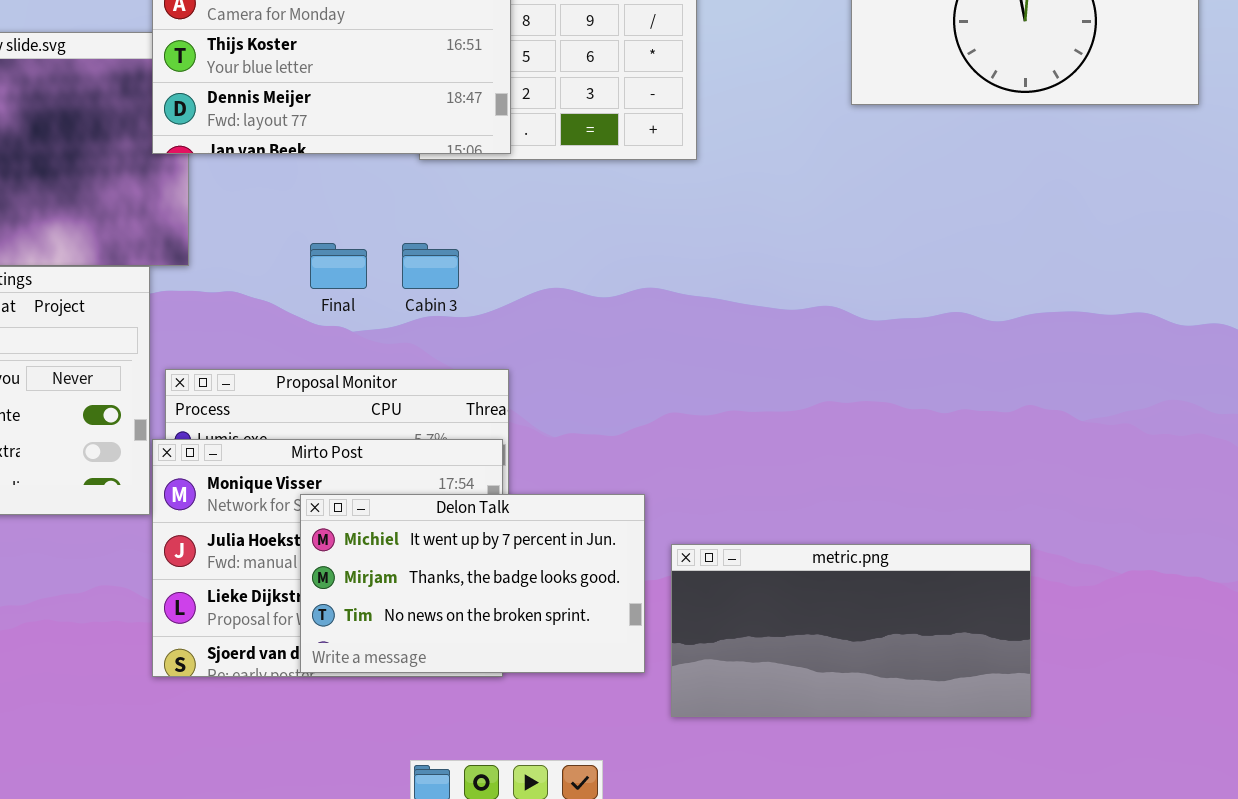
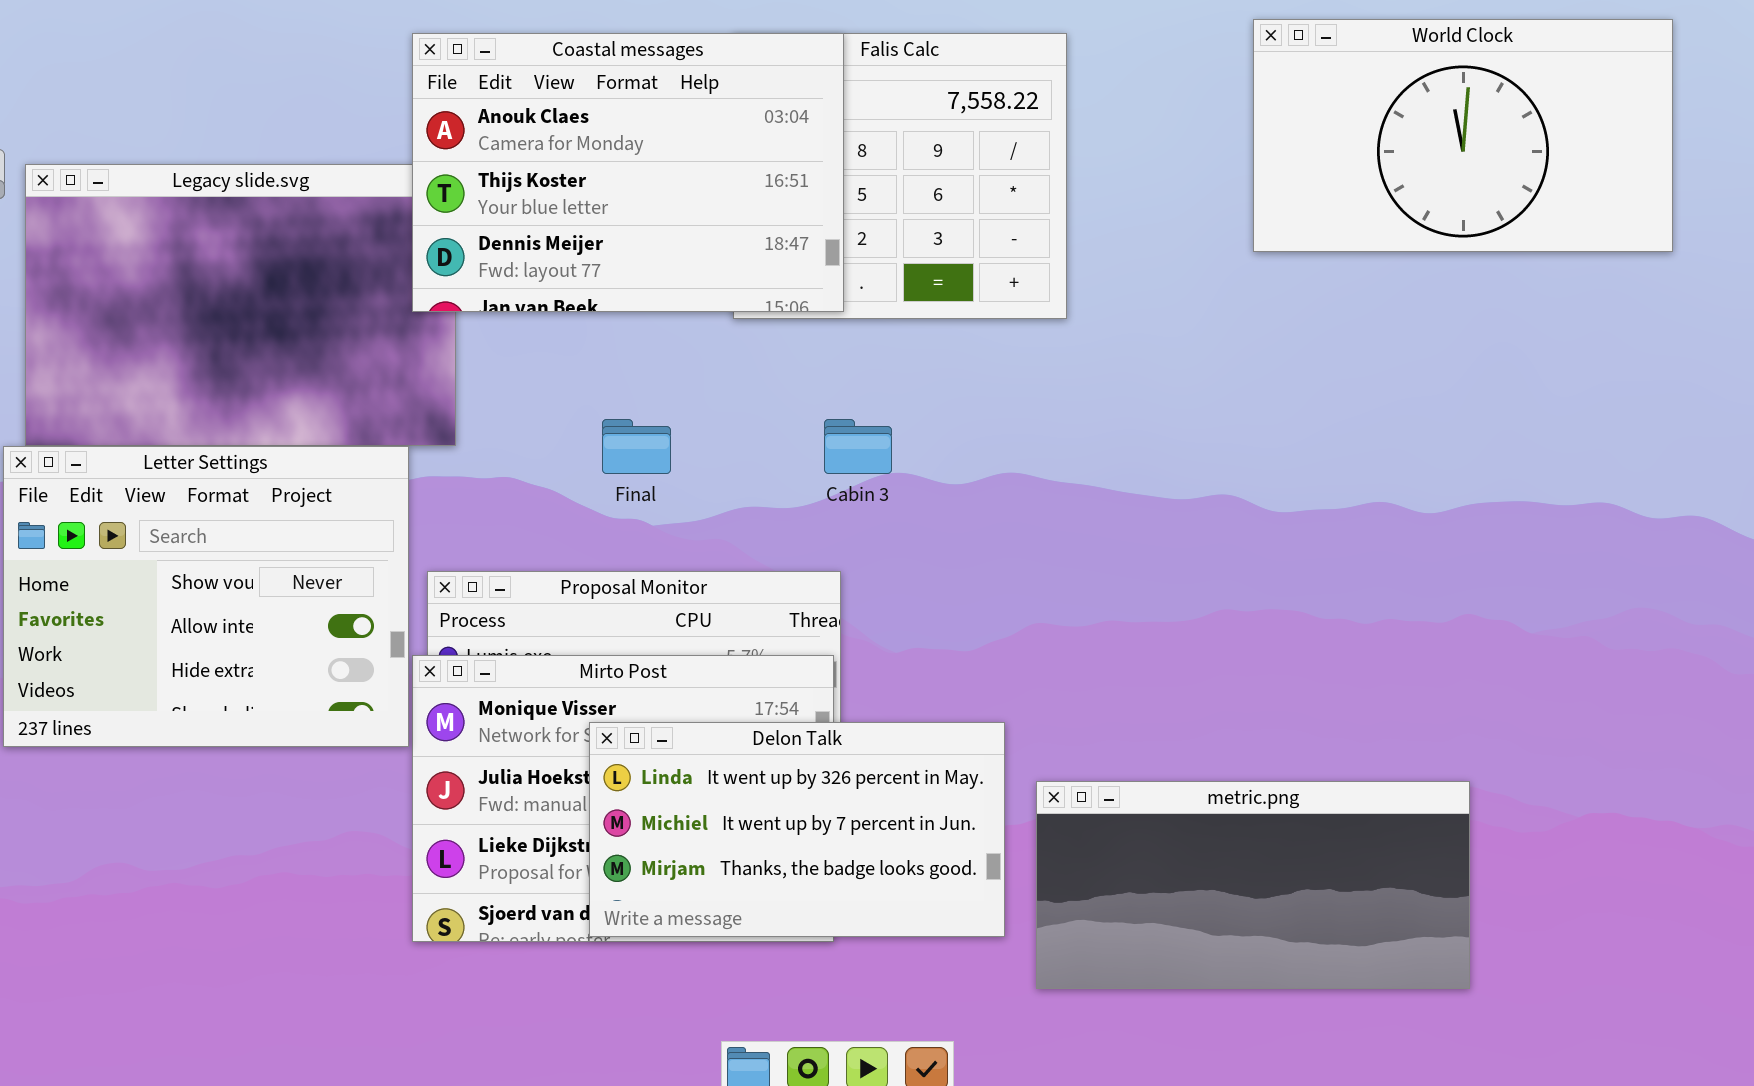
Cabin 3: [402,243,459,289] -> [824,419,892,474], moved
Delon Talk: [300,494,645,673] -> [589,722,1005,937], scrolled up 1 row

